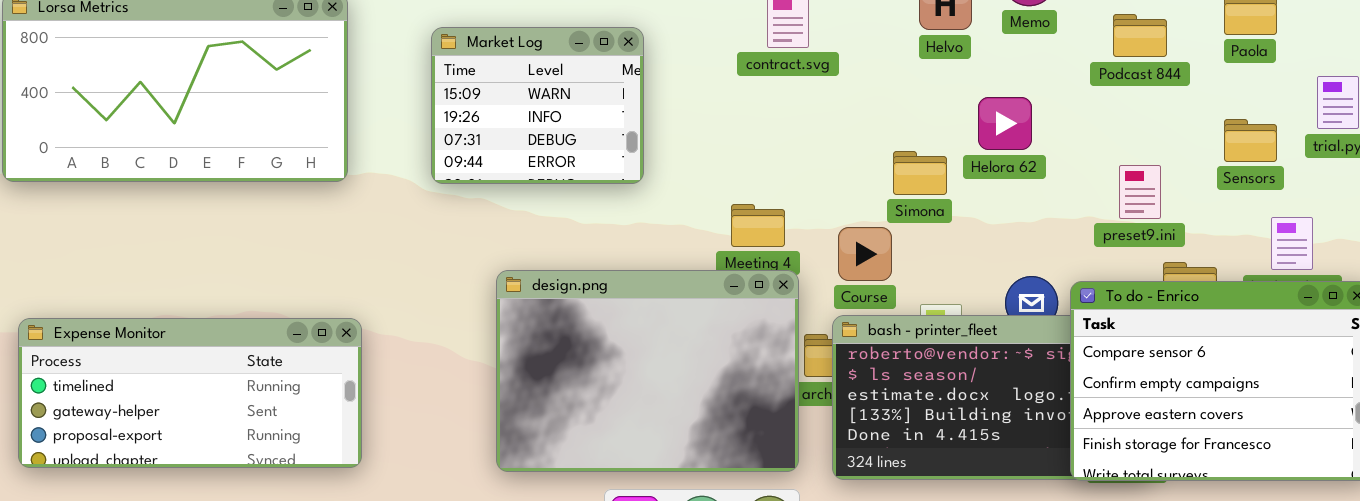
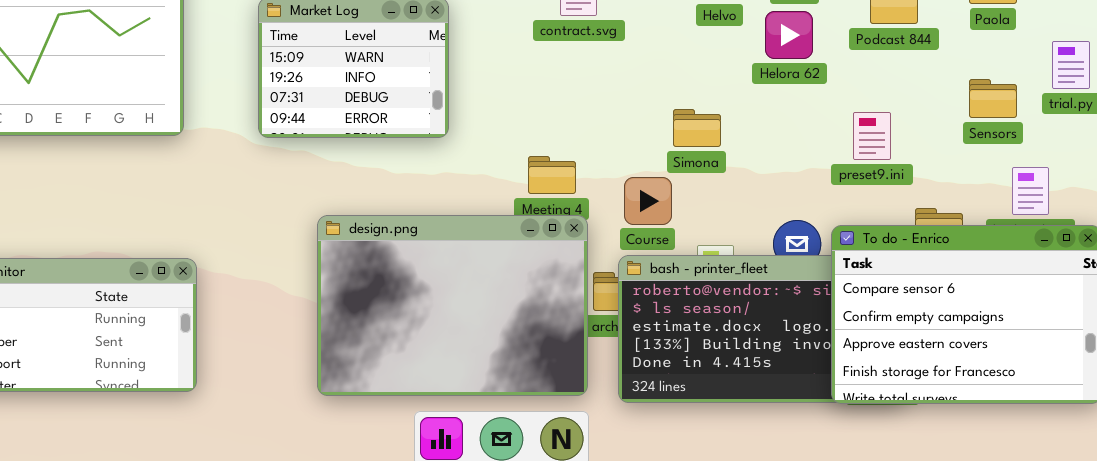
Helora 62: [978,97,1032,150] -> [765,11,813,59], moved
preset9.ini: [1119,165,1161,219] -> [853,112,891,160], moved

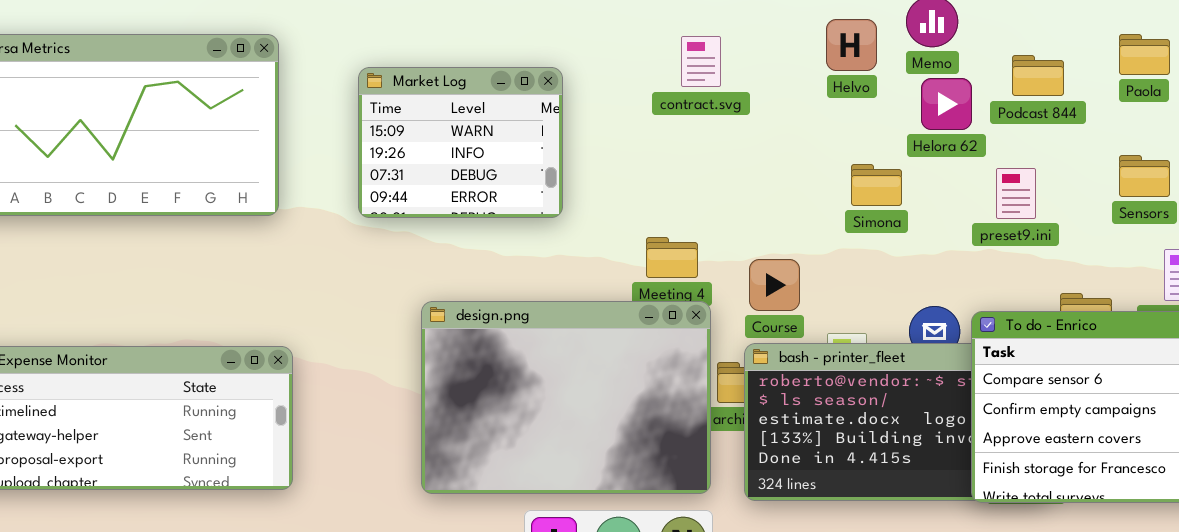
Helora 62: [765,11,813,59] -> [921,78,972,130], moved
Simona: [673,109,721,147] -> [851,164,902,206], moved
preset9.ini: [853,112,891,160] -> [996,168,1036,219], moved

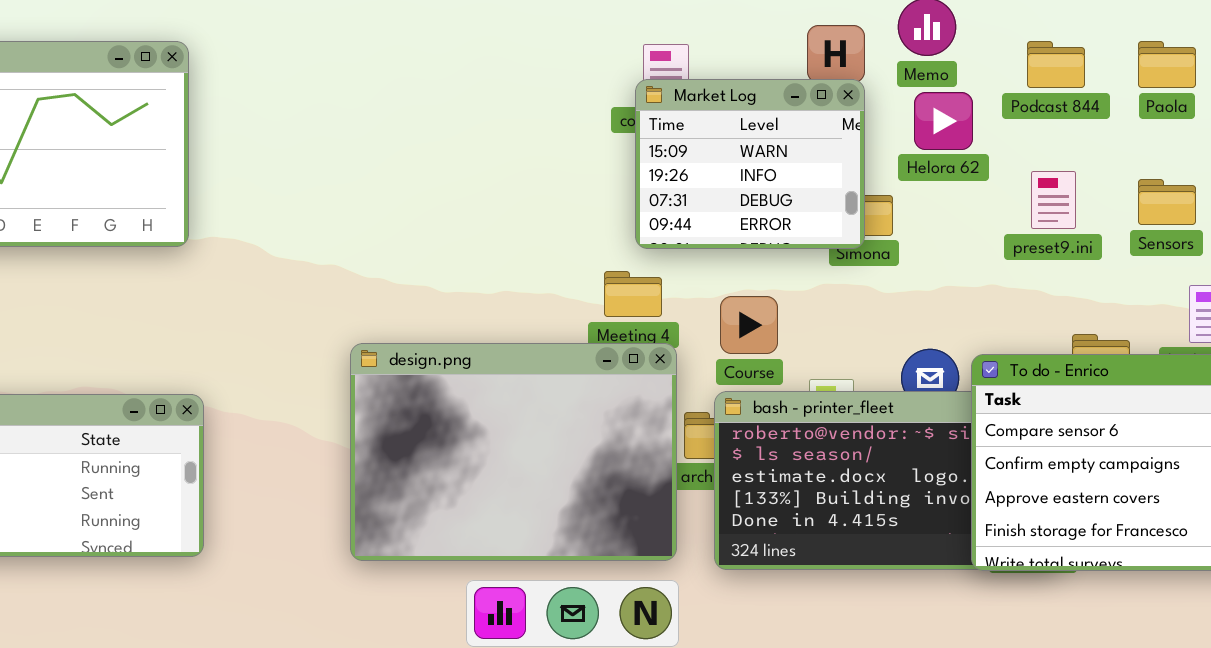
Podcast 844: [1012,55,1064,96] -> [1027,41,1085,88], moved
Market Log: [358,67,563,218] -> [635,79,865,249], moved
preset9.ini: [996,168,1036,219] -> [1031,171,1076,229], moved

